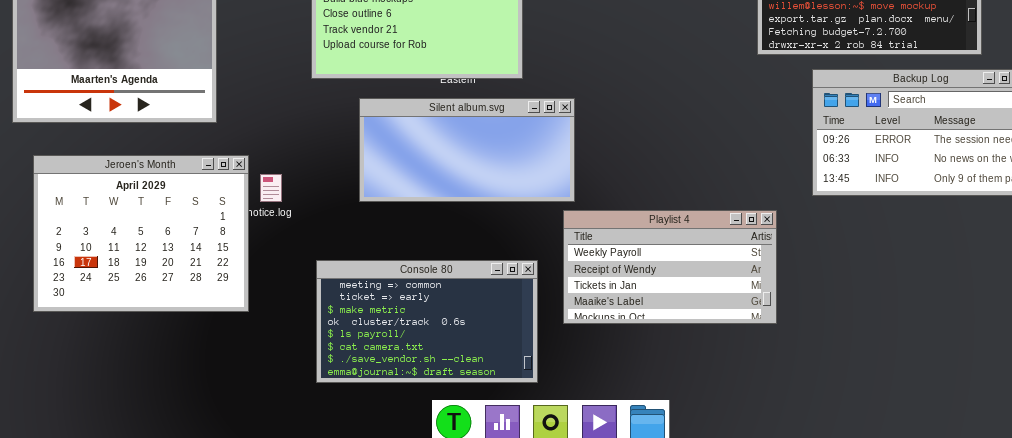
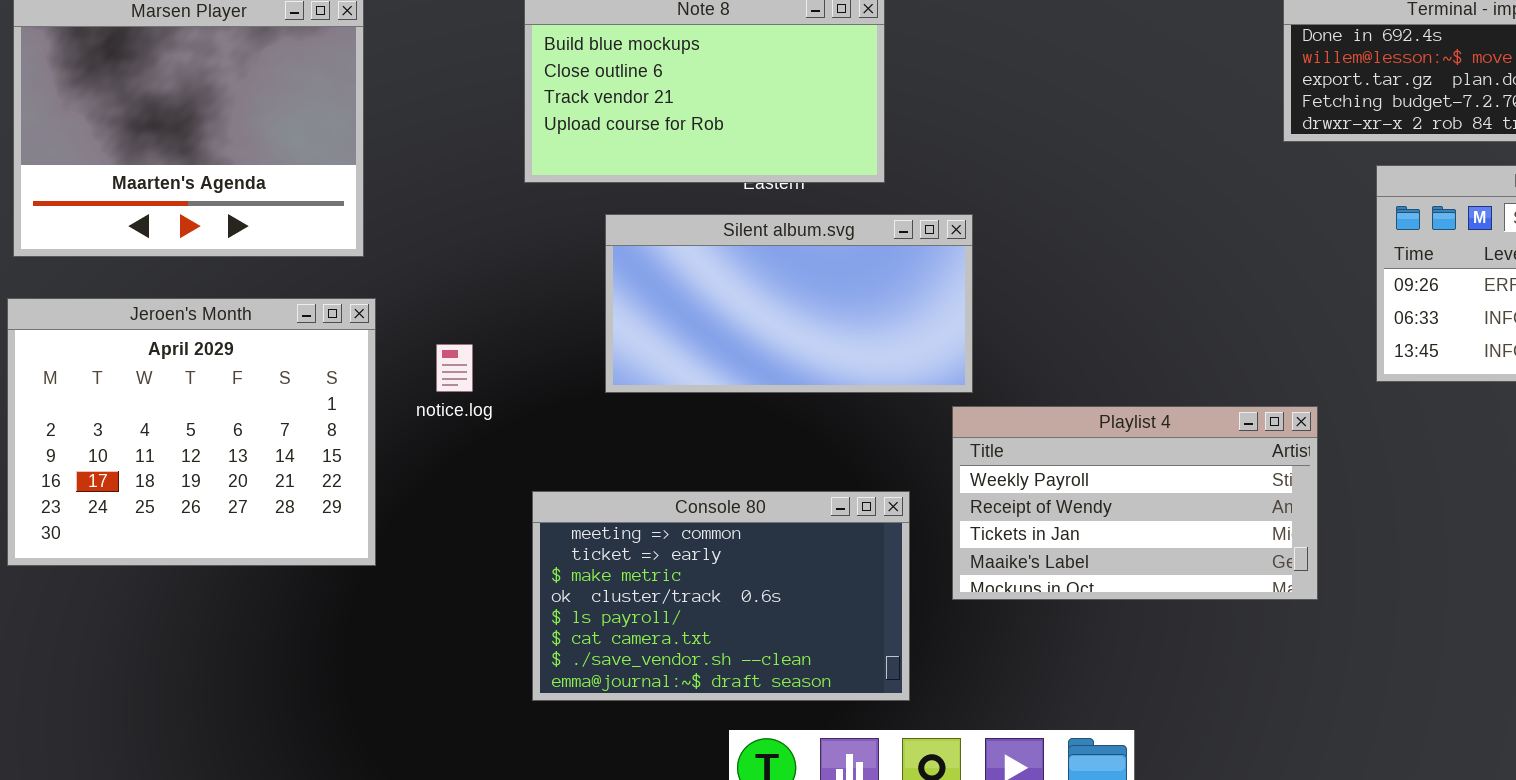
Jeroen's Month: [33,155,249,312] -> [7,298,376,566], moved

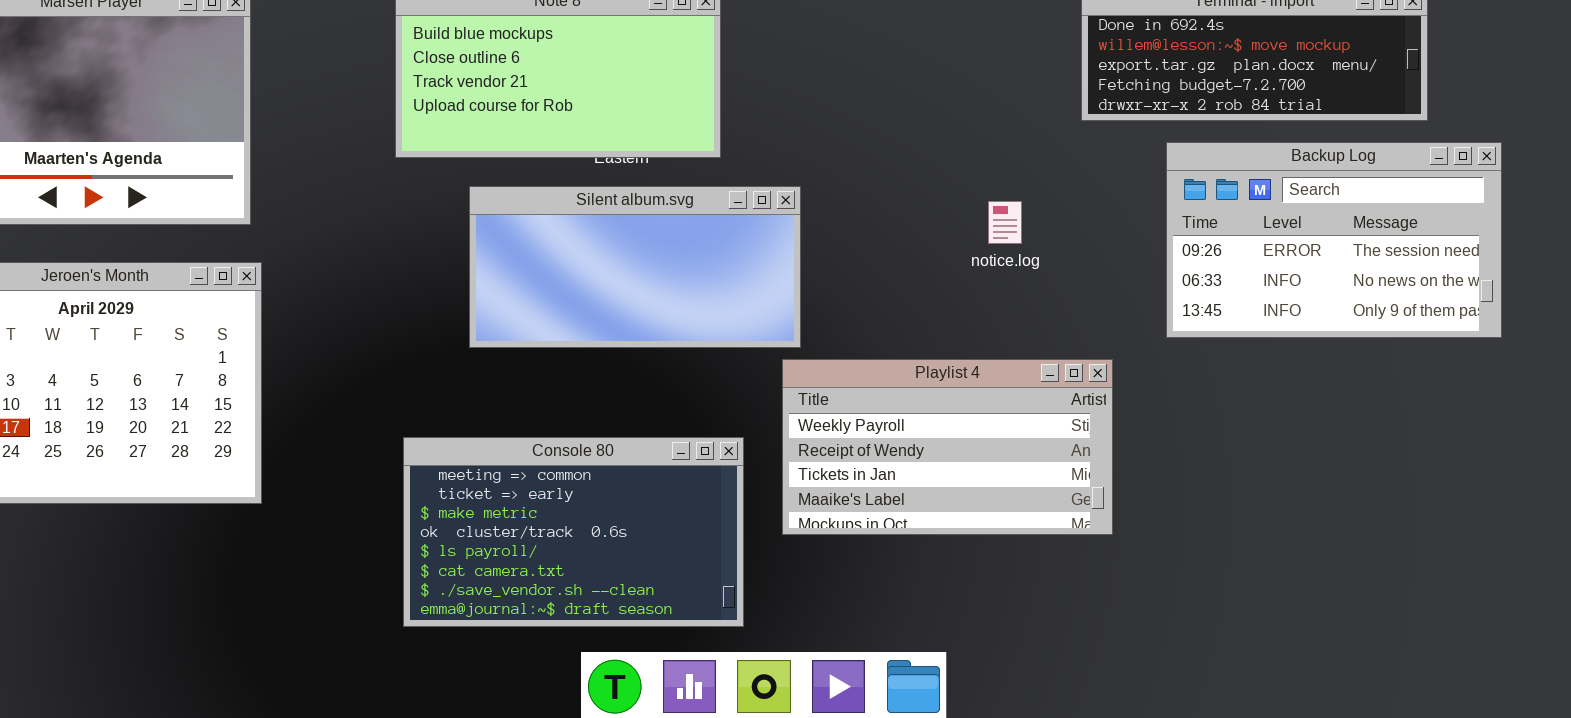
notice.log: [436,344,473,392] -> [988,201,1022,244], moved

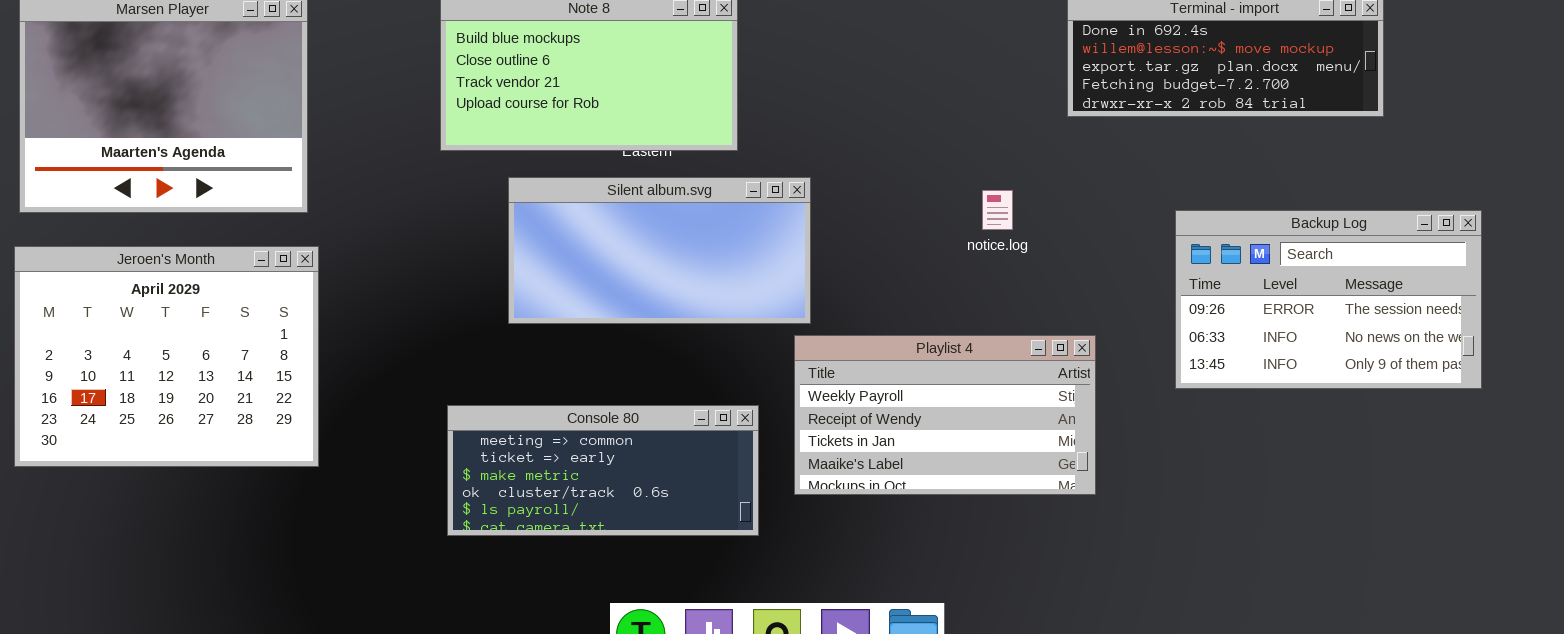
Backup Log: [1166,142,1502,338] -> [1175,210,1482,389], moved
Console 80: [403,437,744,627] -> [447,405,759,536], resized

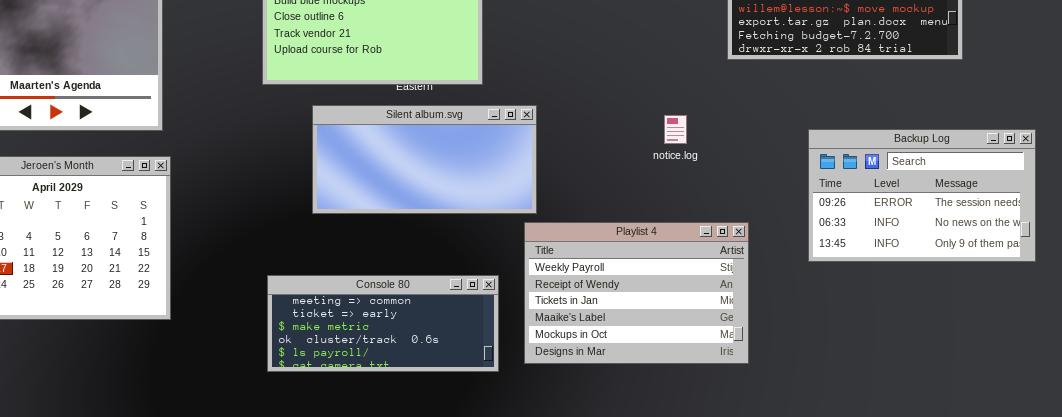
Playlist 4: [794,335,1096,495] -> [524,222,749,364], resized

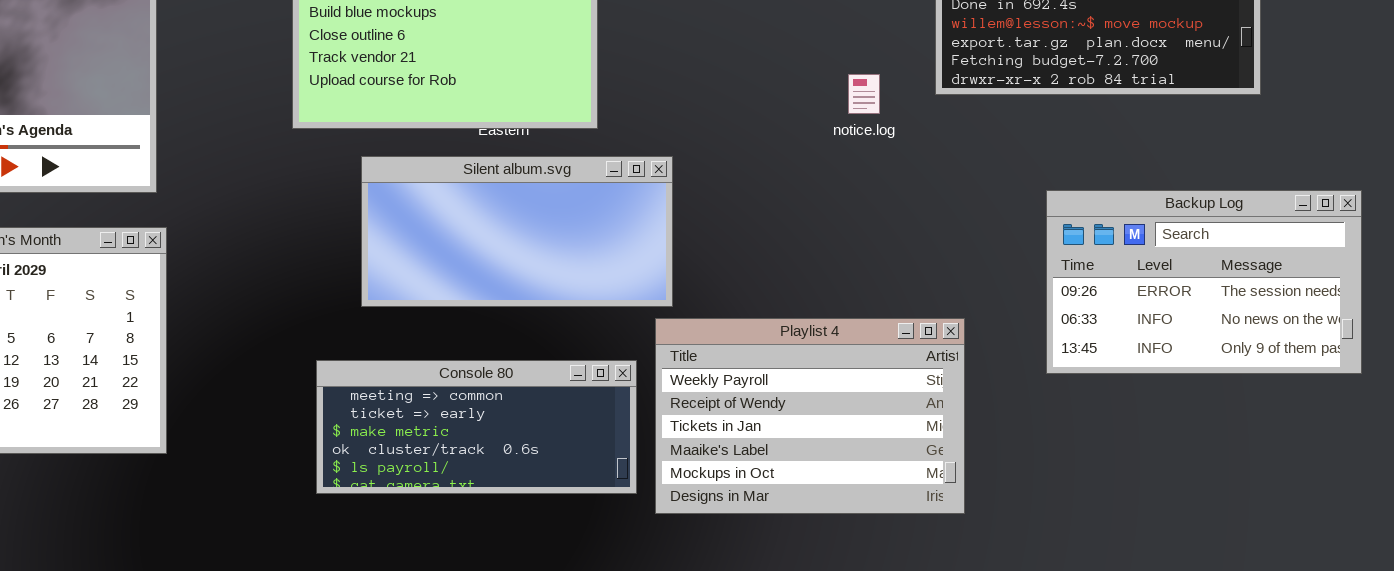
notice.log: [664,115,687,144] -> [848,74,880,114], moved
Console 80: [267,275,499,372] -> [316,360,637,494], moved

